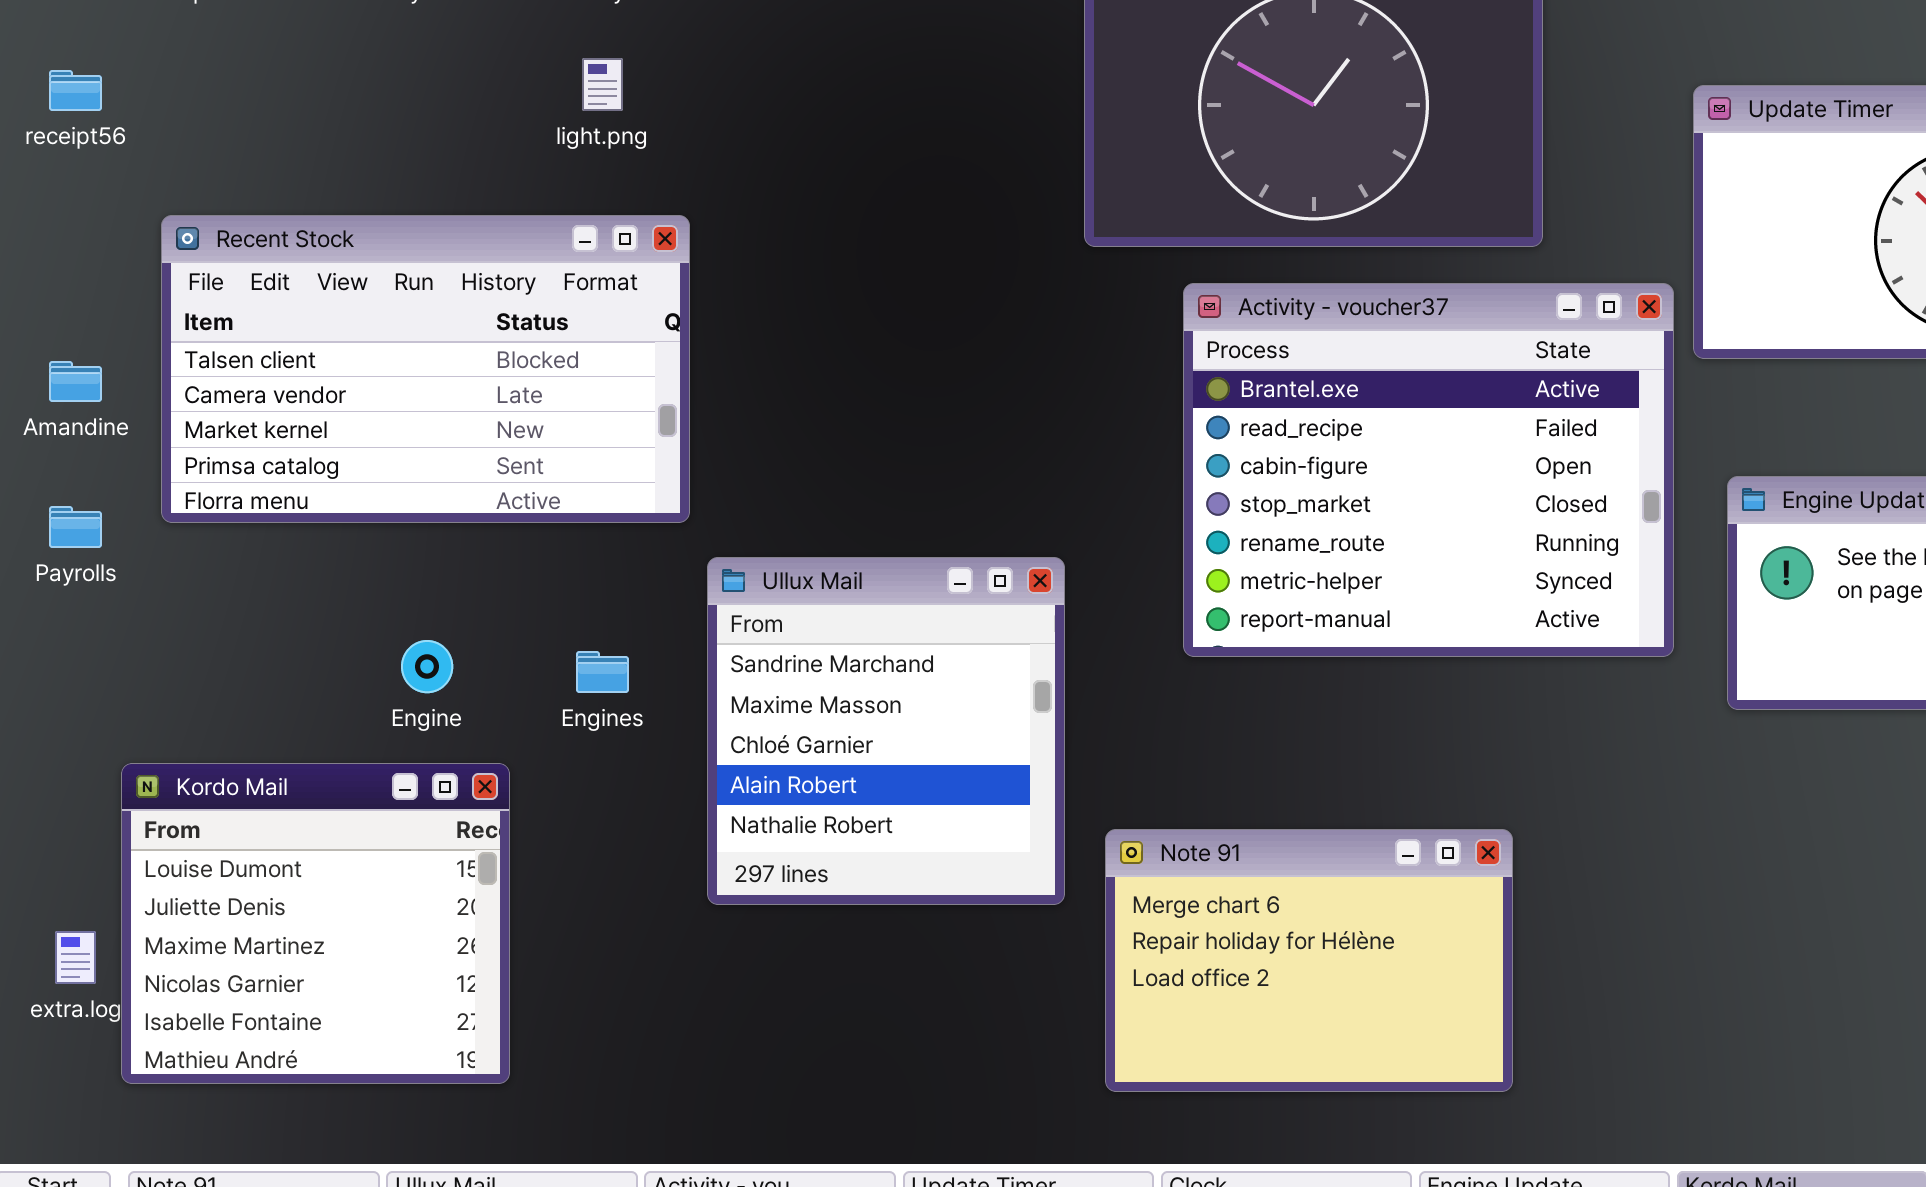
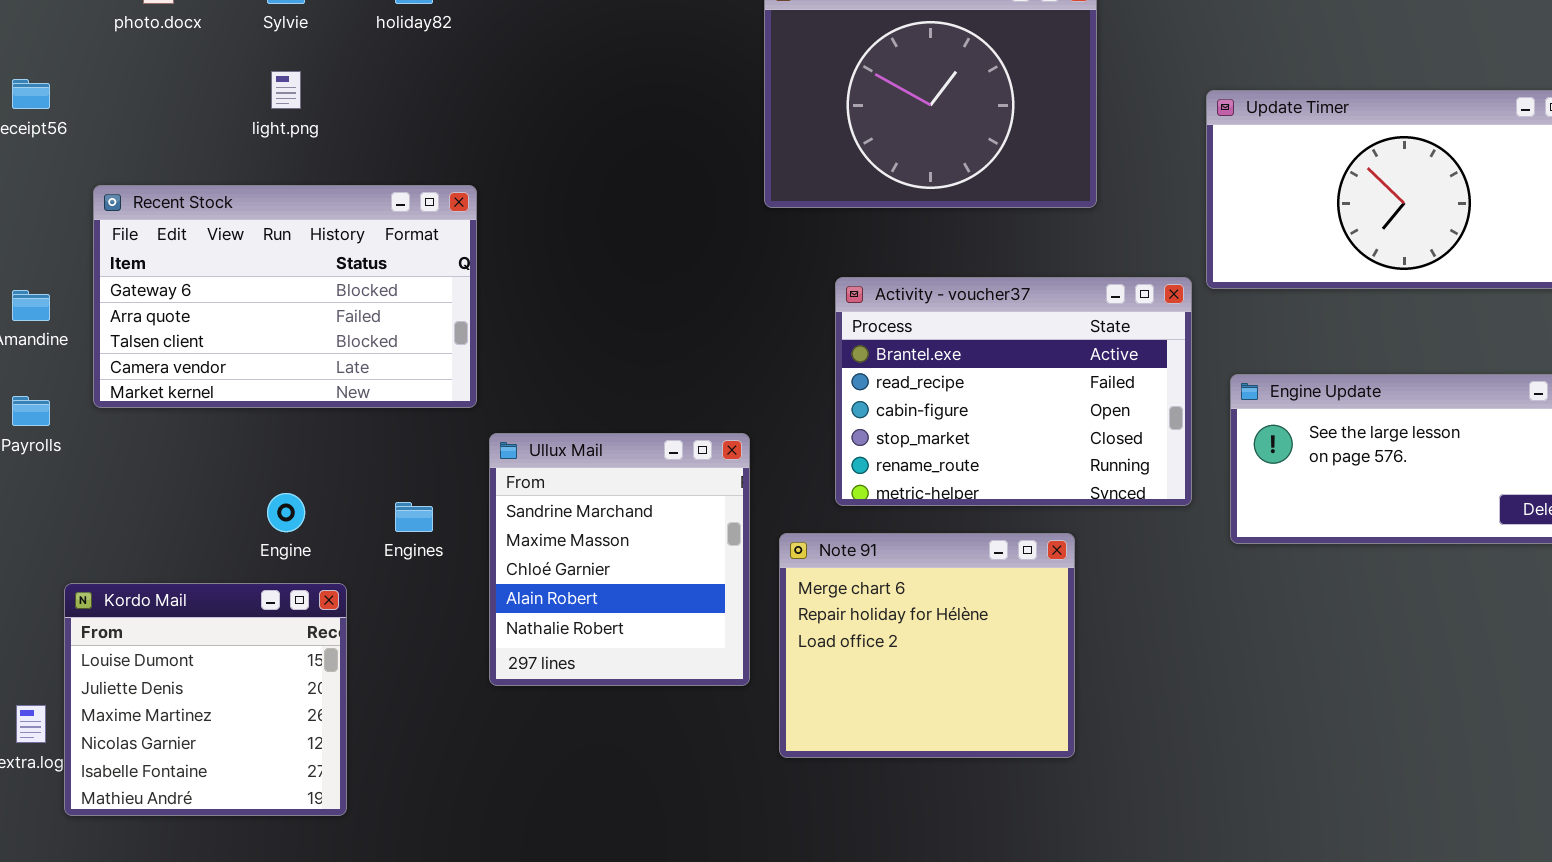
light.png: [582,58,623,111] -> [271,71,301,109], moved
Recent Stock: [161,215,690,523] -> [93,185,477,408], scrolled up 2 rows
Activity - voucher37: [1183,283,1674,657] -> [835,277,1192,506], resized
Note 91: [1105,829,1513,1092] -> [779,533,1075,758], moved, resized

